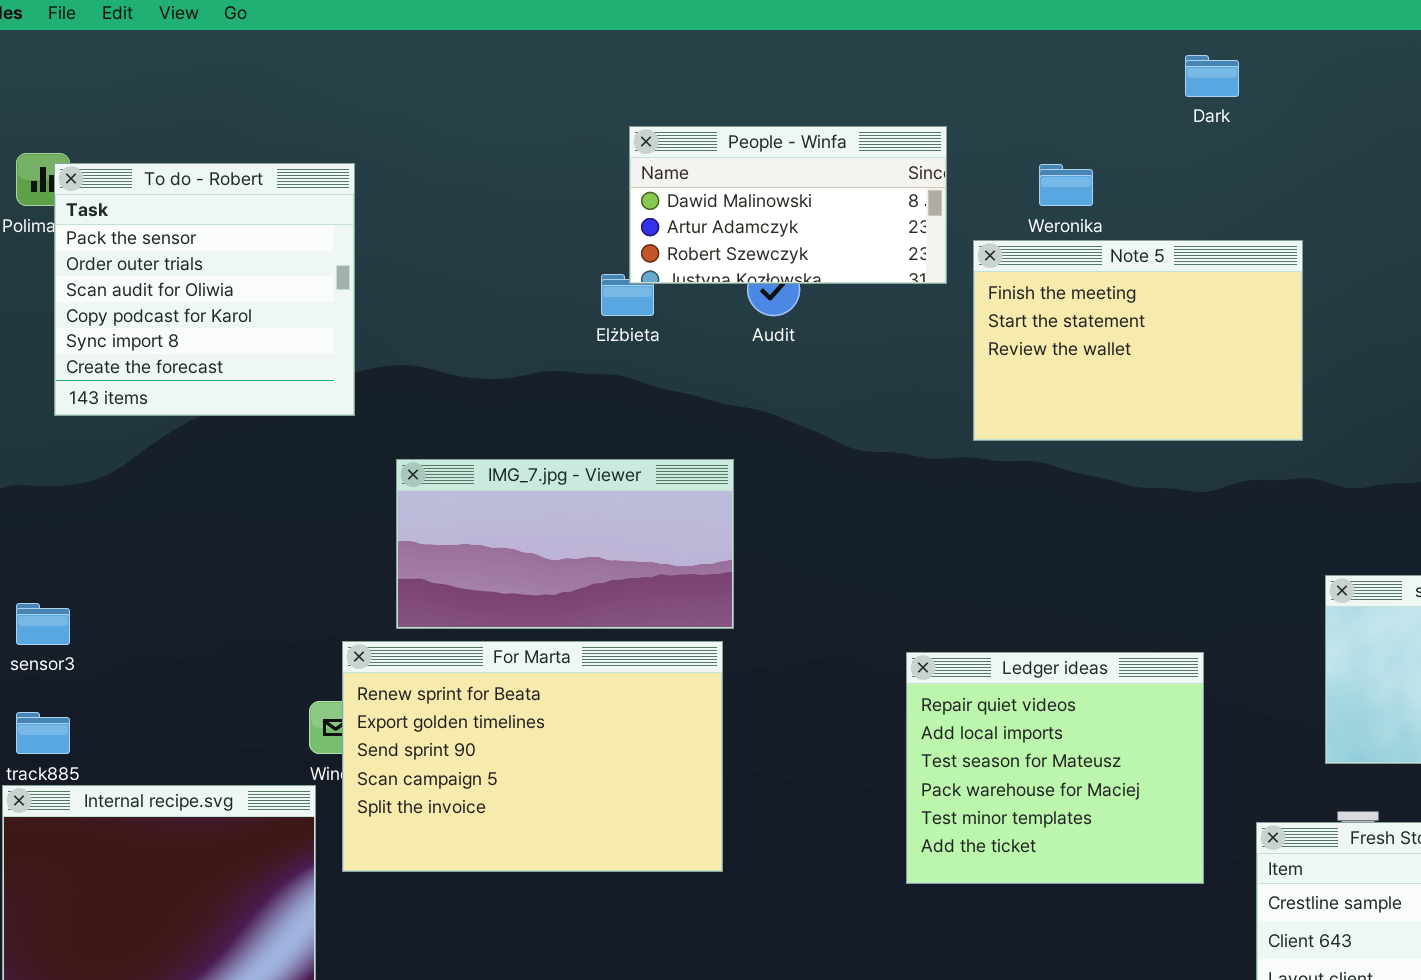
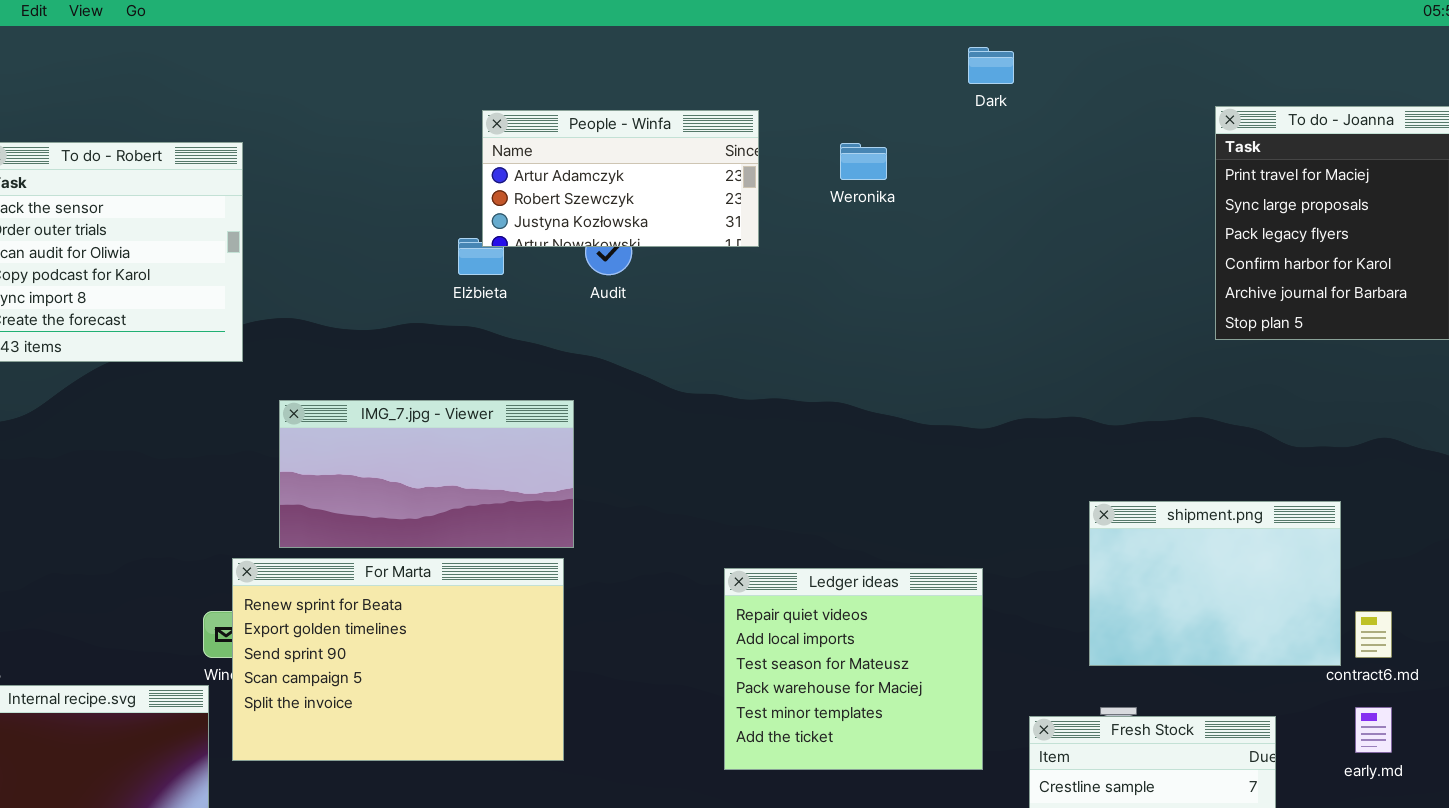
People - Winfa: [629,126,947,284] -> [482,110,759,247], scrolled down 1 row
Note 5: [973,240,1303,441] -> none, closed

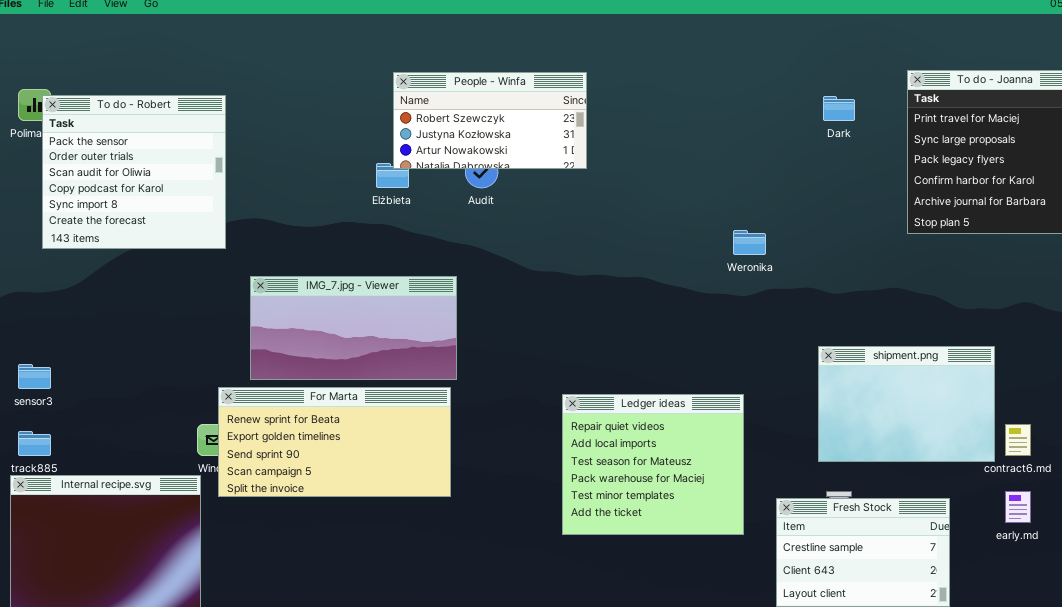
Dark: [968,47,1014,84] -> [823,96,855,121], moved
People - Winfa: [482,110,759,247] -> [393,72,587,169], scrolled down 1 row
Weronika: [840,143,887,180] -> [733,230,766,255], moved
For Marta: [232,558,564,761] -> [218,387,451,497], resized

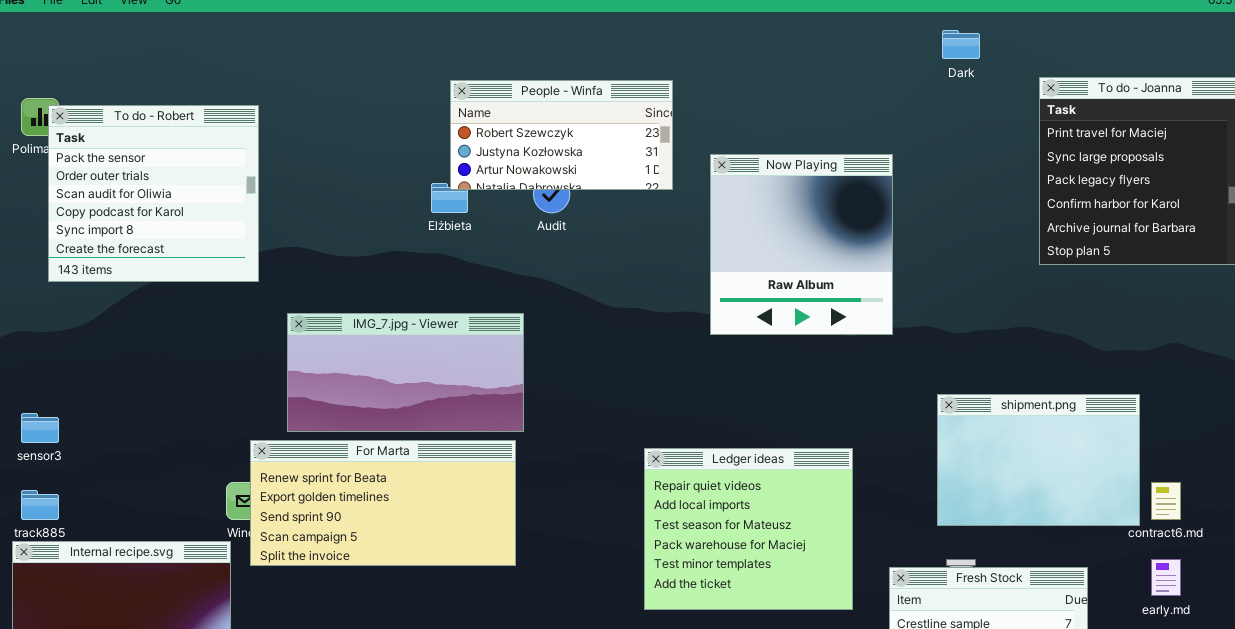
Dark: [823,96,855,121] -> [942,30,980,59], moved
Now Playing: none -> [710,154,893,335], opened

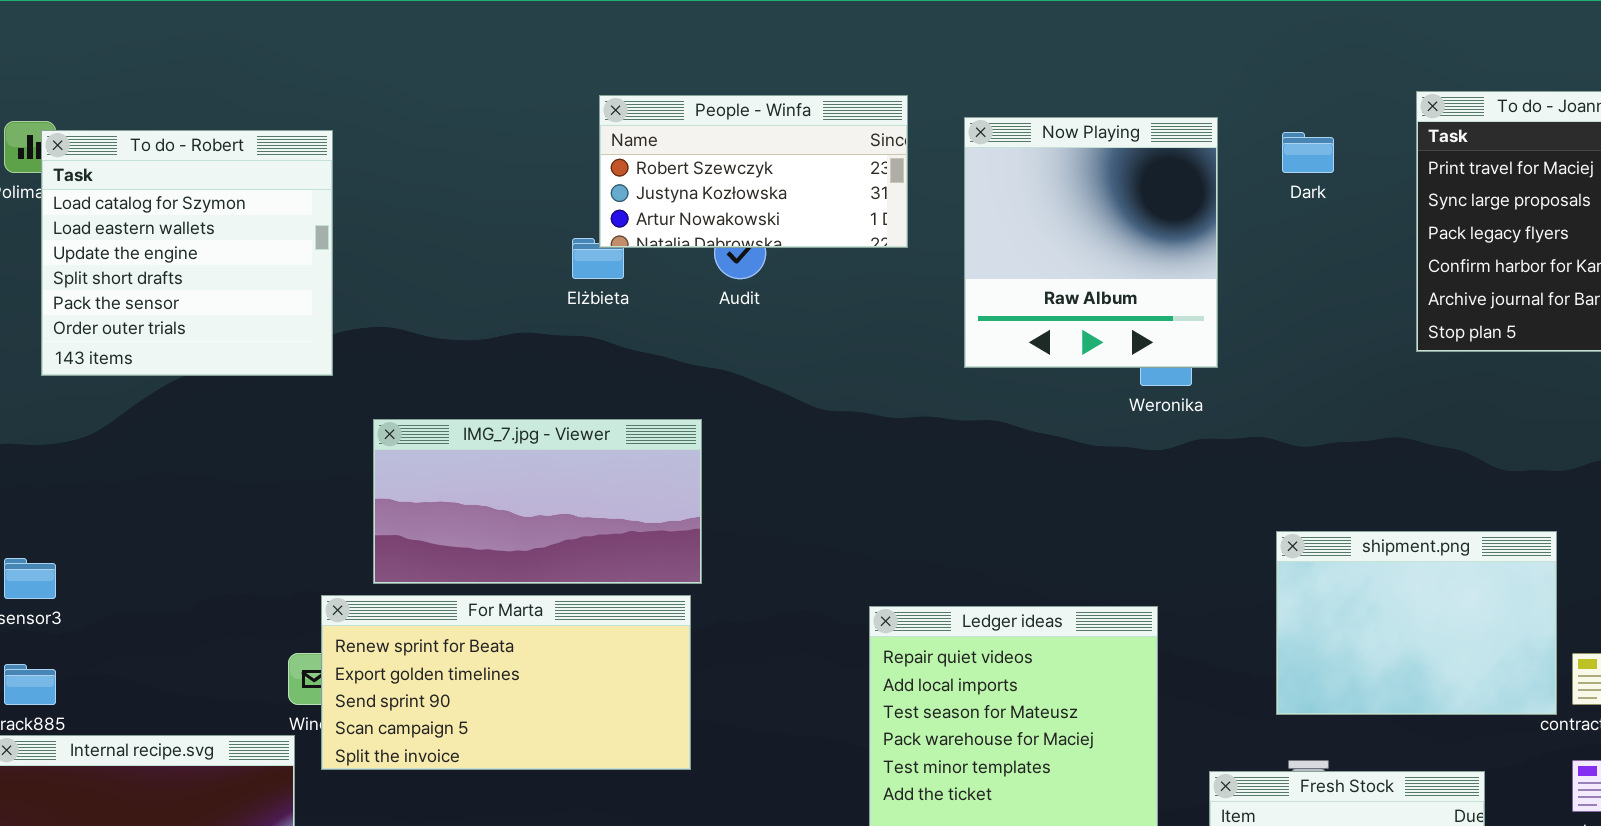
Dark: [942,30,980,59] -> [1282,132,1334,173], moved
To do - Robert: [48,105,259,282] -> [41,130,333,376], scrolled up 4 rows
Now Playing: [710,154,893,335] -> [964,117,1218,368], moved

